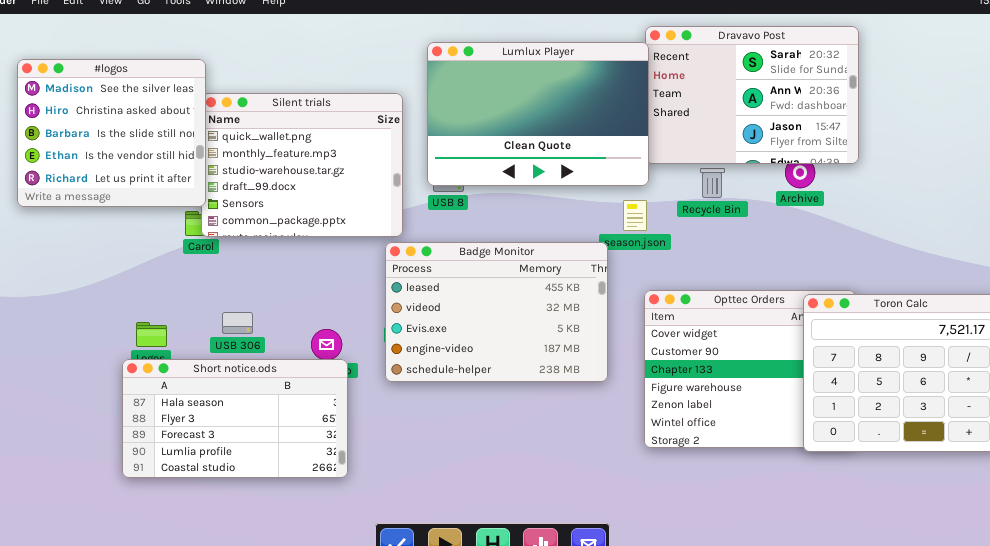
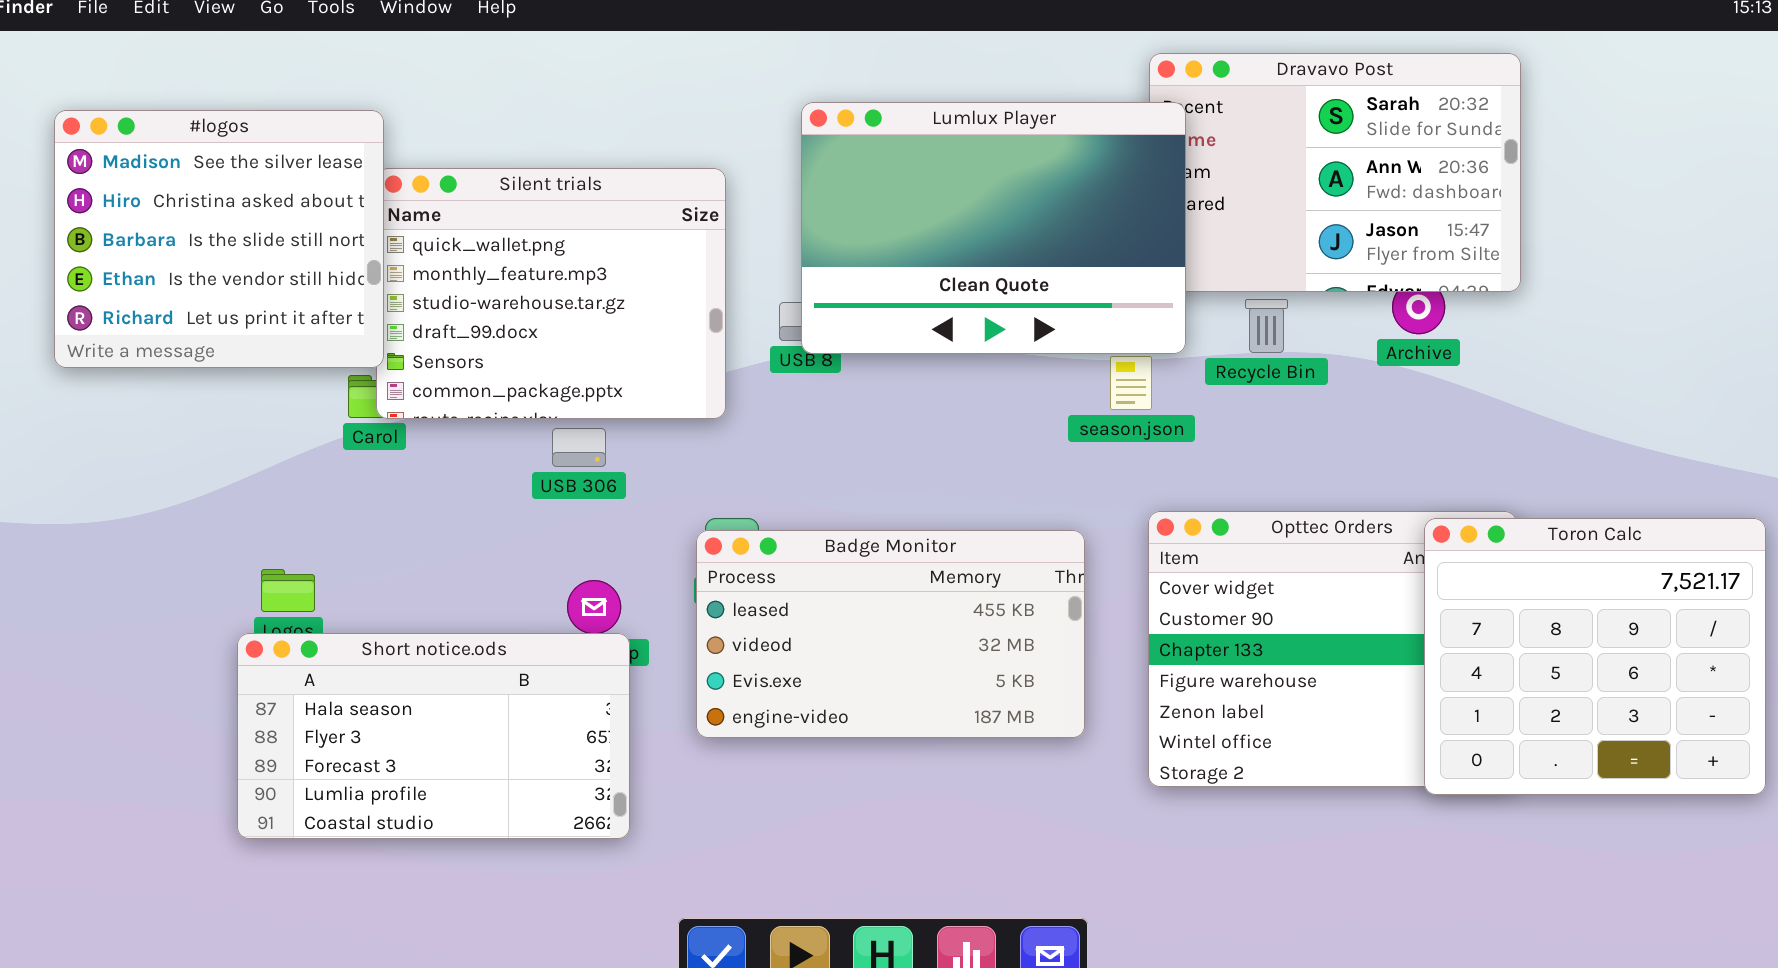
Lumlux Player: [427,42,649,186] -> [801,102,1186,354], moved
Badge Monitor: [385,242,608,382] -> [696,530,1085,738], moved, resized
USB 306: [222,312,253,334] -> [552,428,606,467], moved

